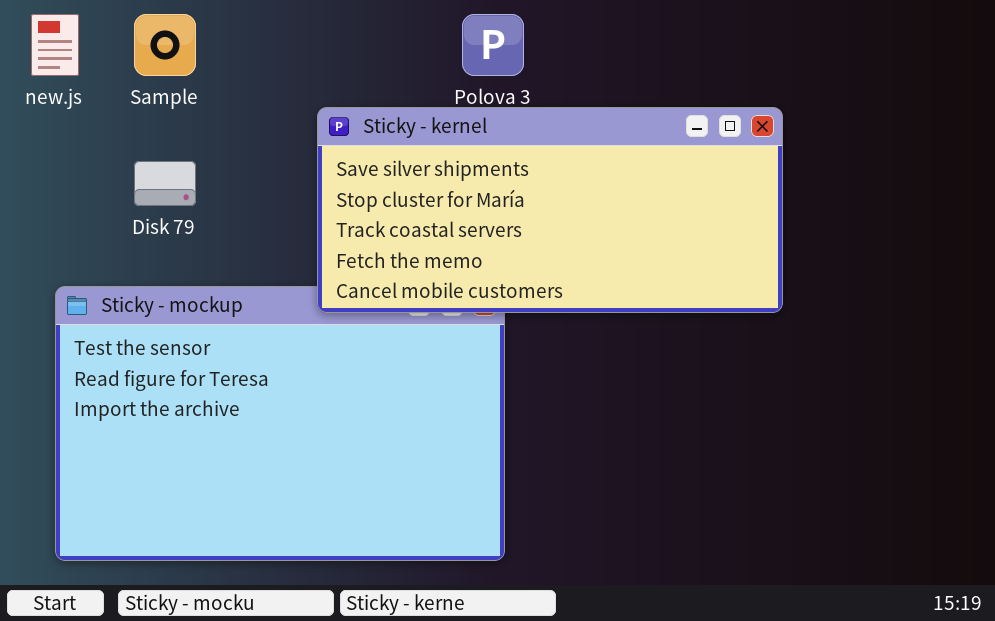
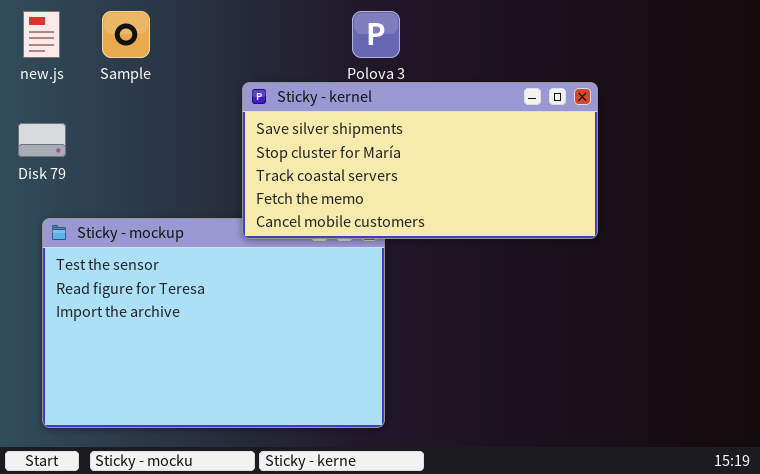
Disk 79: [134,161,196,206] -> [18,123,66,157], moved

